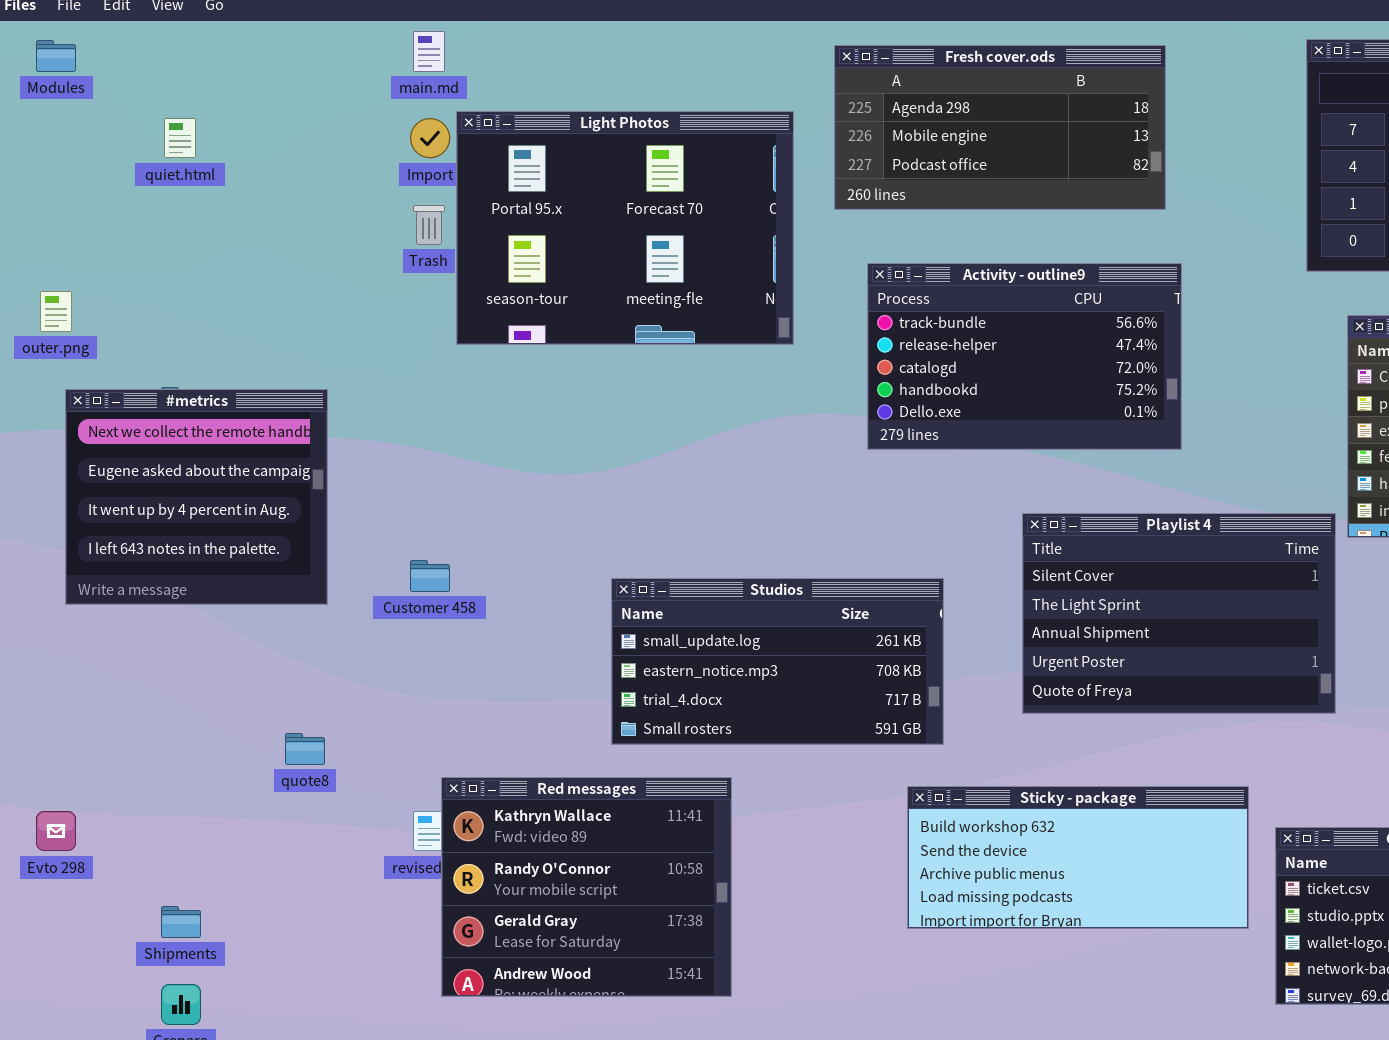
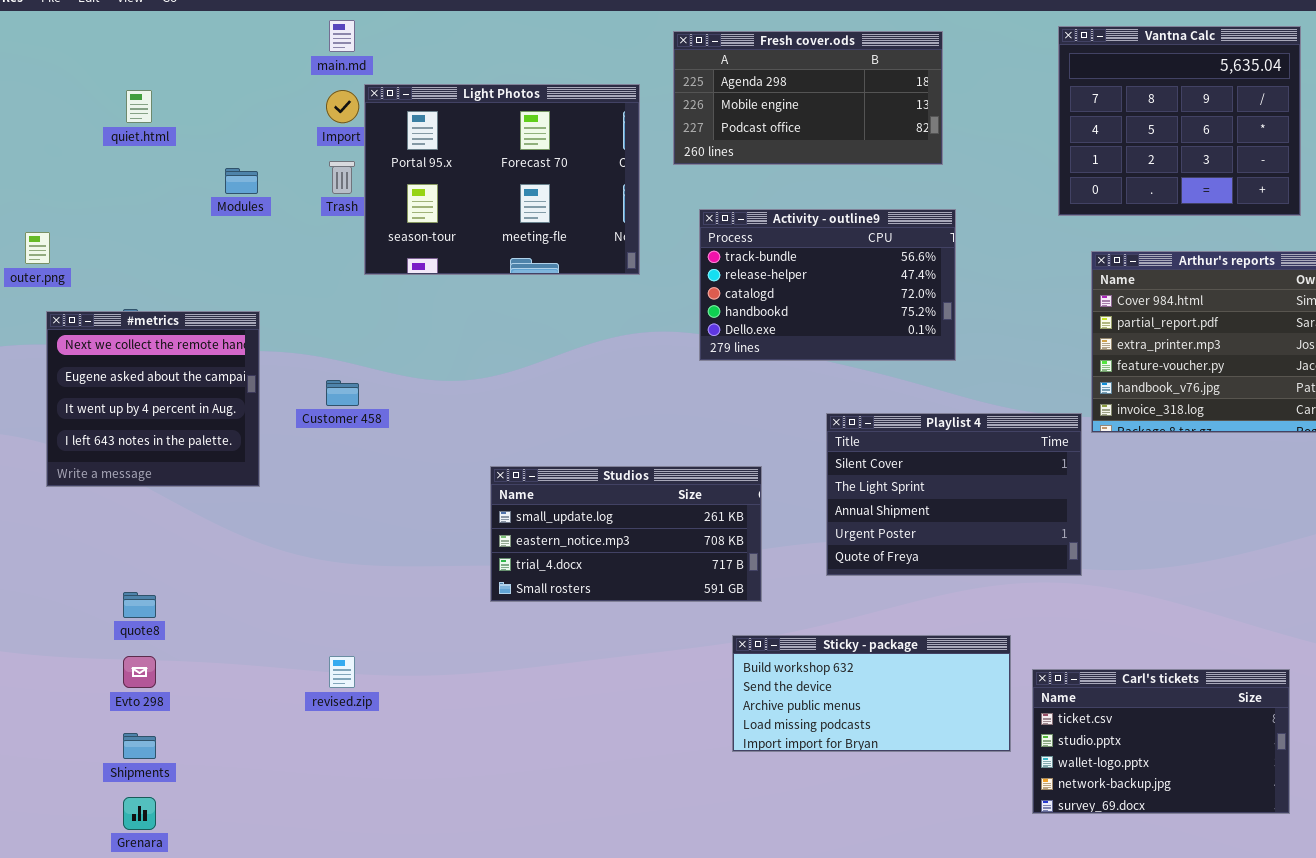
Modules: [36,40,76,72] -> [225,168,258,194], moved
Customer 458: [410,560,450,592] -> [326,380,359,406], moved
quote8: [285,733,325,765] -> [123,592,156,618], moved
Red messages: [441,777,732,997] -> none, closed
Evto 298: [36,811,76,851] -> [123,656,156,688], moved

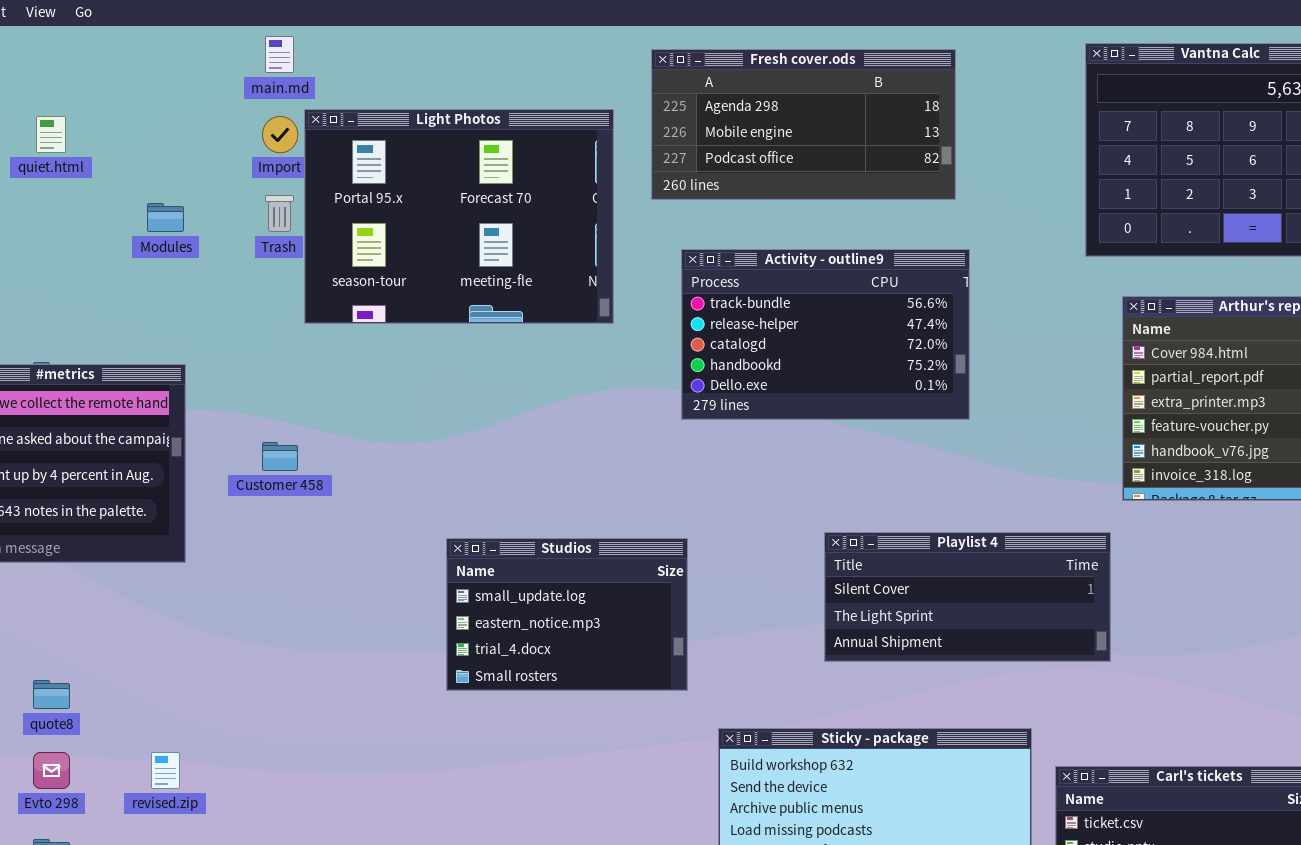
Playlist 4: [826,413,1082,576] -> [824,532,1111,662], resized
Studios: [490,466,762,602] -> [446,538,688,691], resized
revised.zip: [329,656,355,688] -> [151,752,180,789], moved

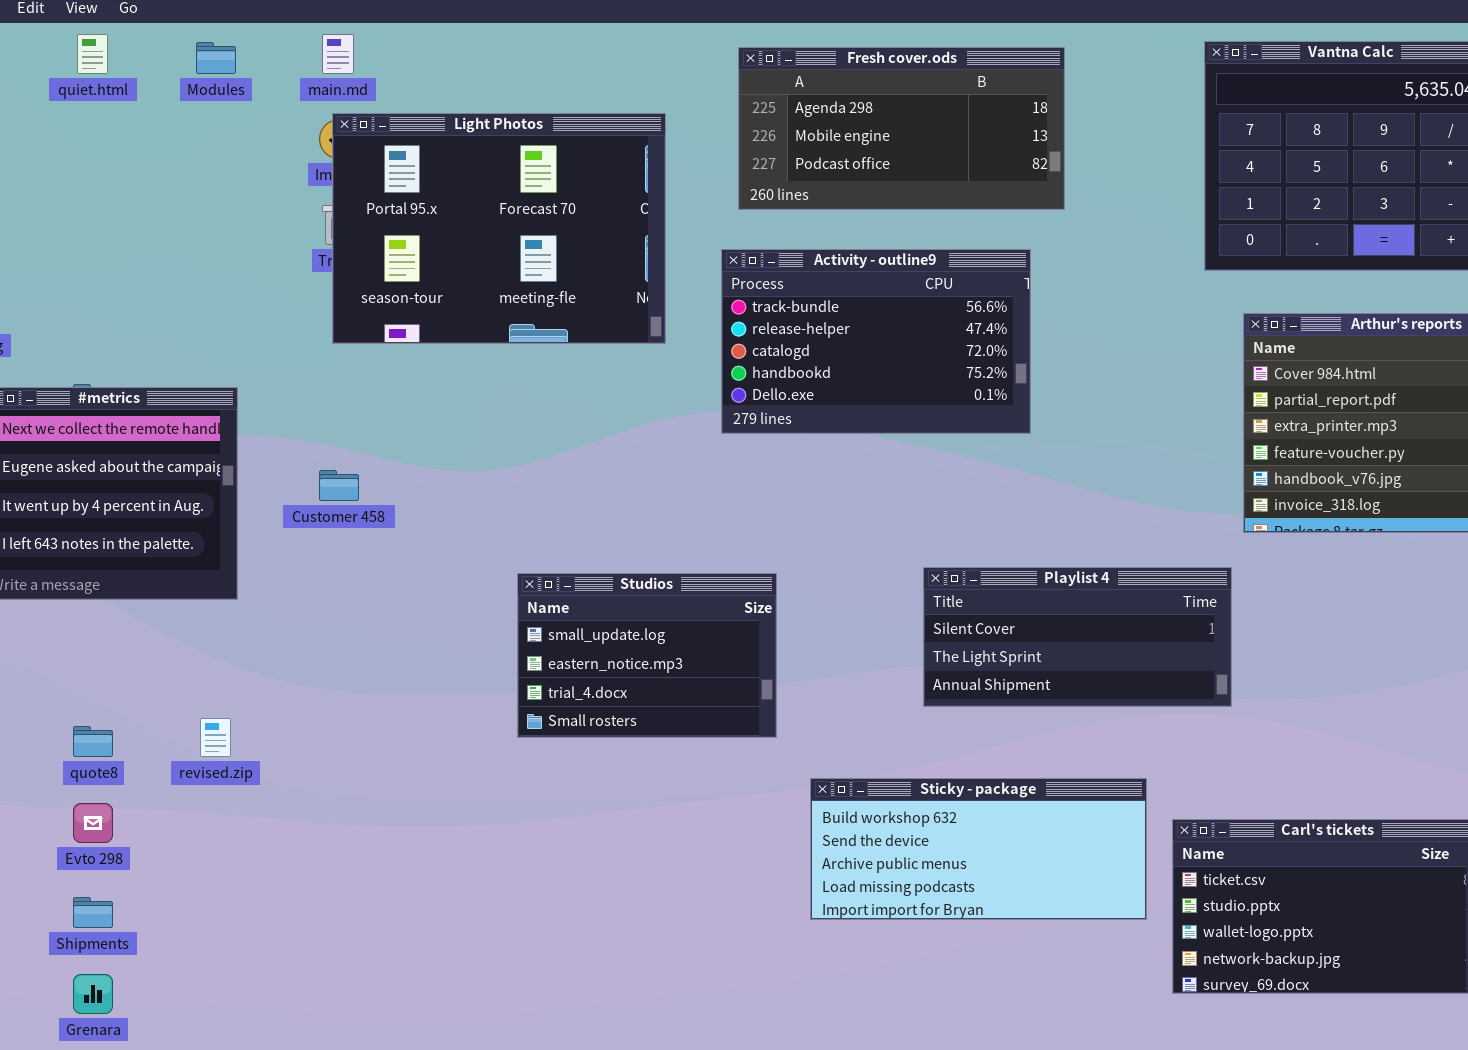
Light Photos: [304,109,614,324] -> [332,113,666,344], moved
quiet.html: [36,116,66,153] -> [77,34,108,74], moved
Modules: [147,203,184,232] -> [196,42,236,74], moved
Activity - outline9: [681,249,970,420] -> [721,249,1031,434], moved
revised.zip: [151,752,180,789] -> [200,718,231,757], moved

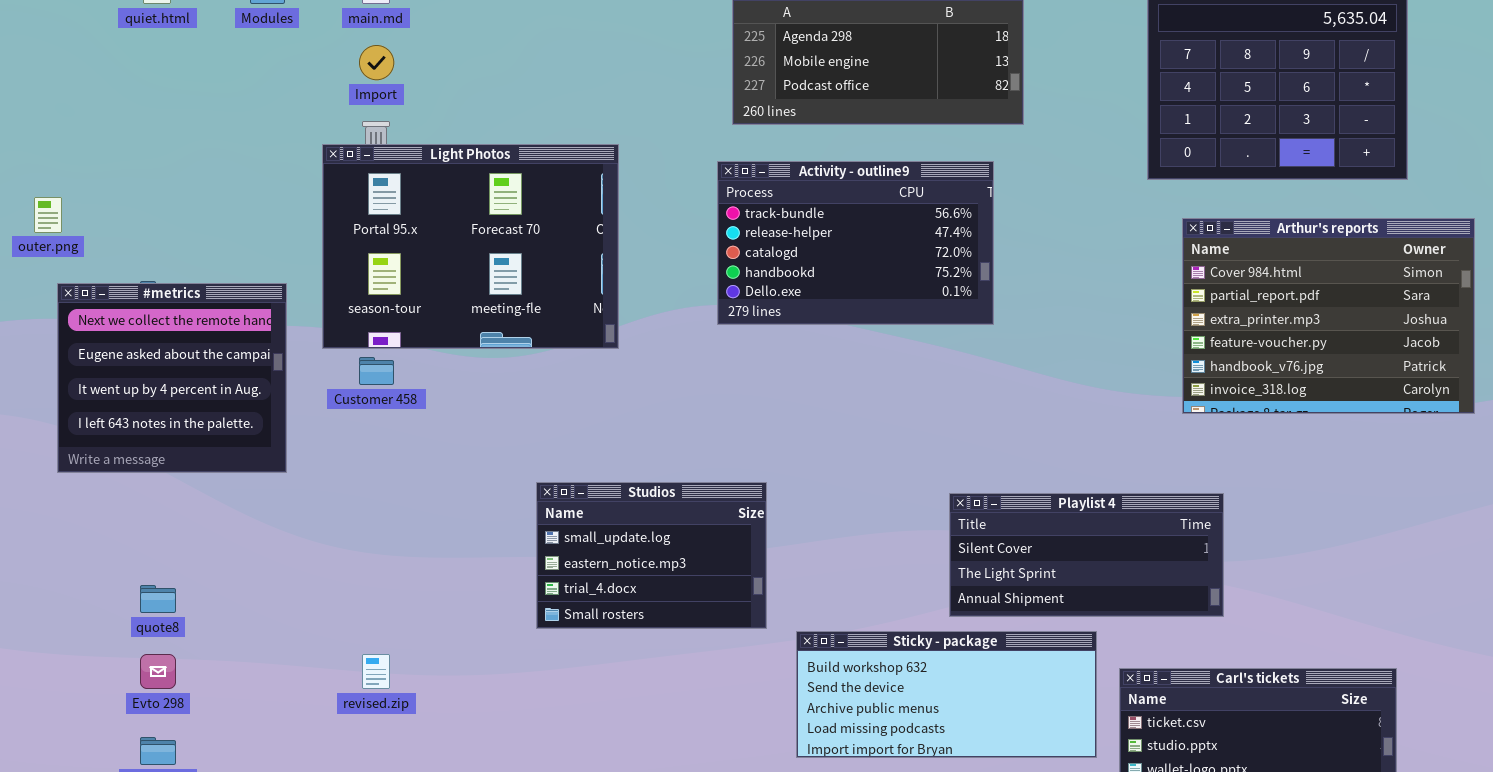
Light Photos: [332,113,666,344] -> [322,144,619,349], moved
Playlist 4: [923,567,1232,707] -> [949,493,1224,617], moved
Studios: [517,573,777,738] -> [536,482,767,629], moved
revised.zip: [200,718,231,757] -> [362,654,390,689], moved

